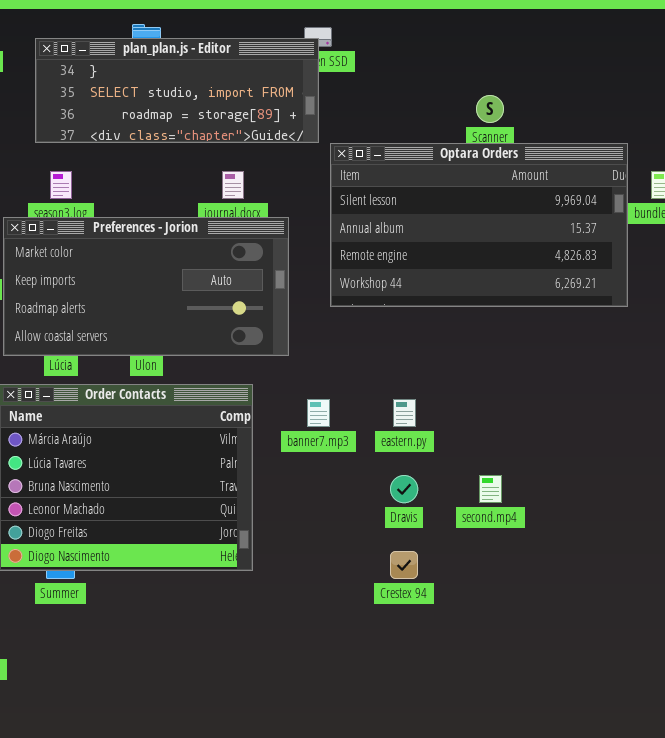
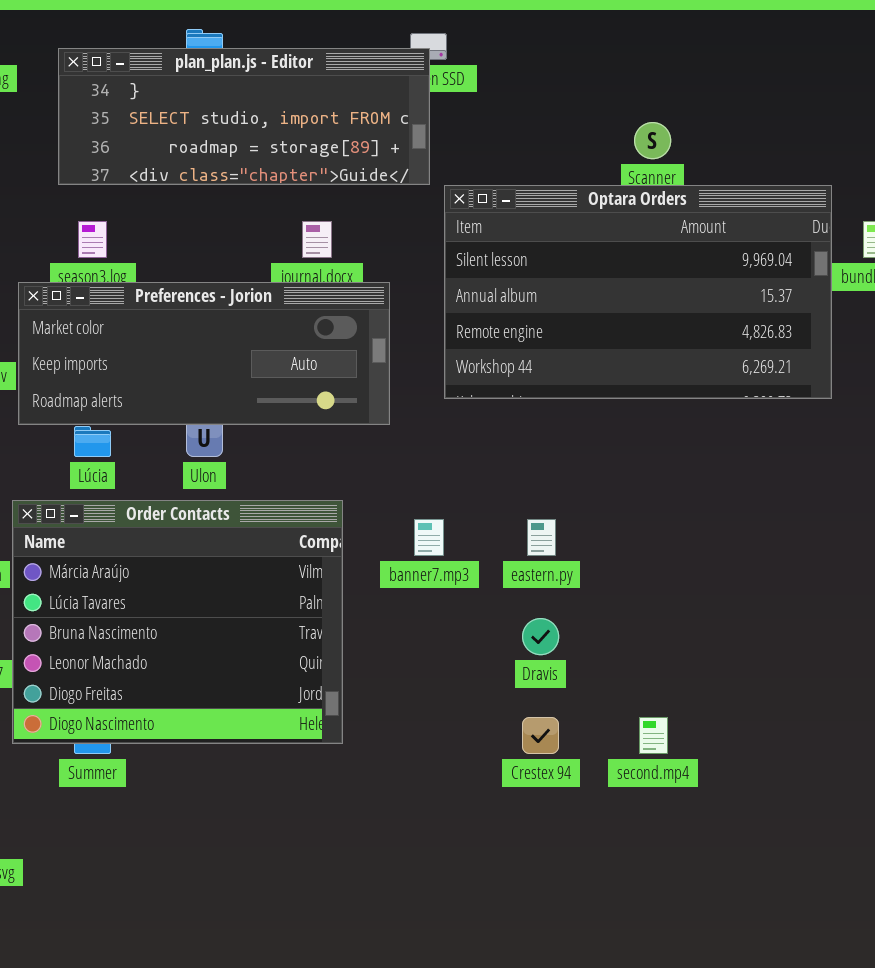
Preferences - Jorion: [3,217,289,356] -> [18,282,390,425], resized
second.mp4: [479,475,502,503] -> [639,717,668,754], moved

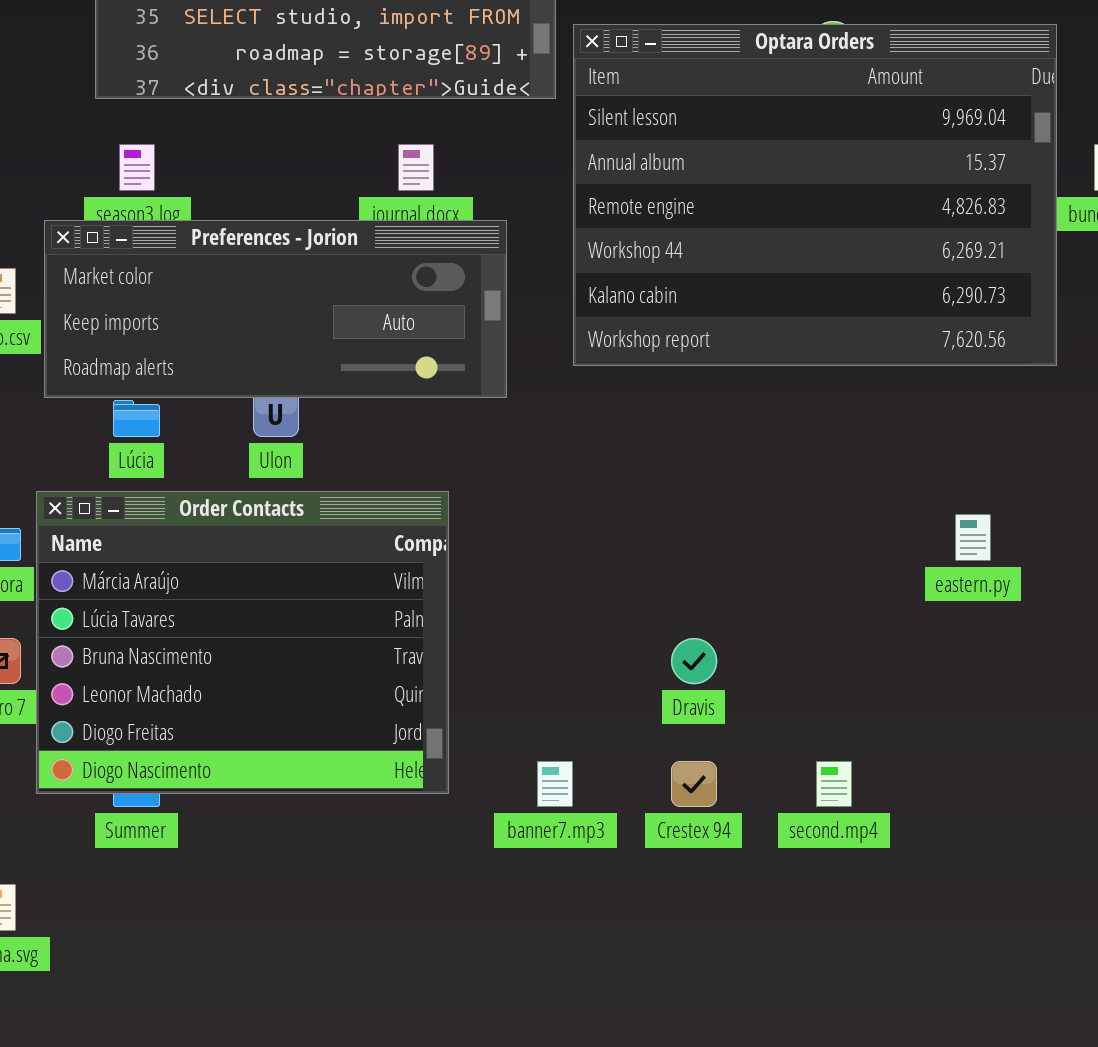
Optara Orders: [444,185,832,399] -> [573,24,1057,366], resized
banner7.mp3: [414,519,444,556] -> [537,761,573,807], moved
eastern.py: [527,519,556,556] -> [955,514,991,561], moved

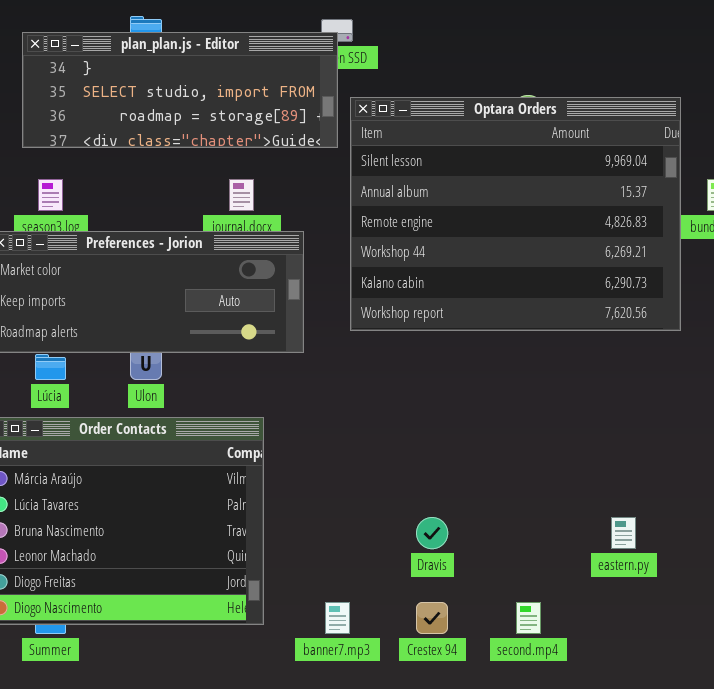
eastern.py: [955,514,991,561] -> [611,517,636,549], moved

